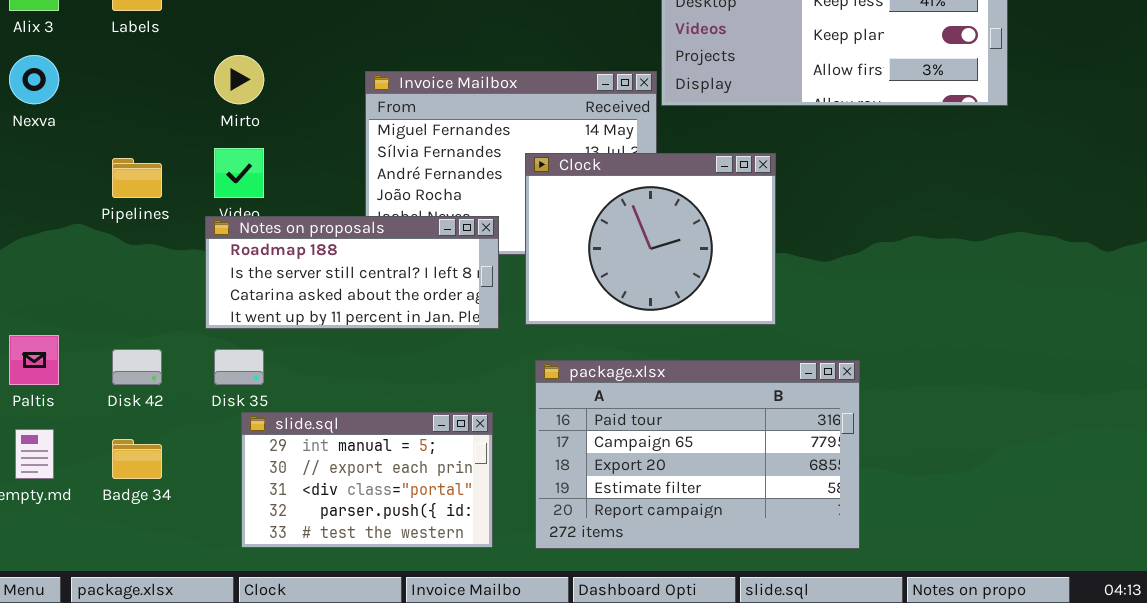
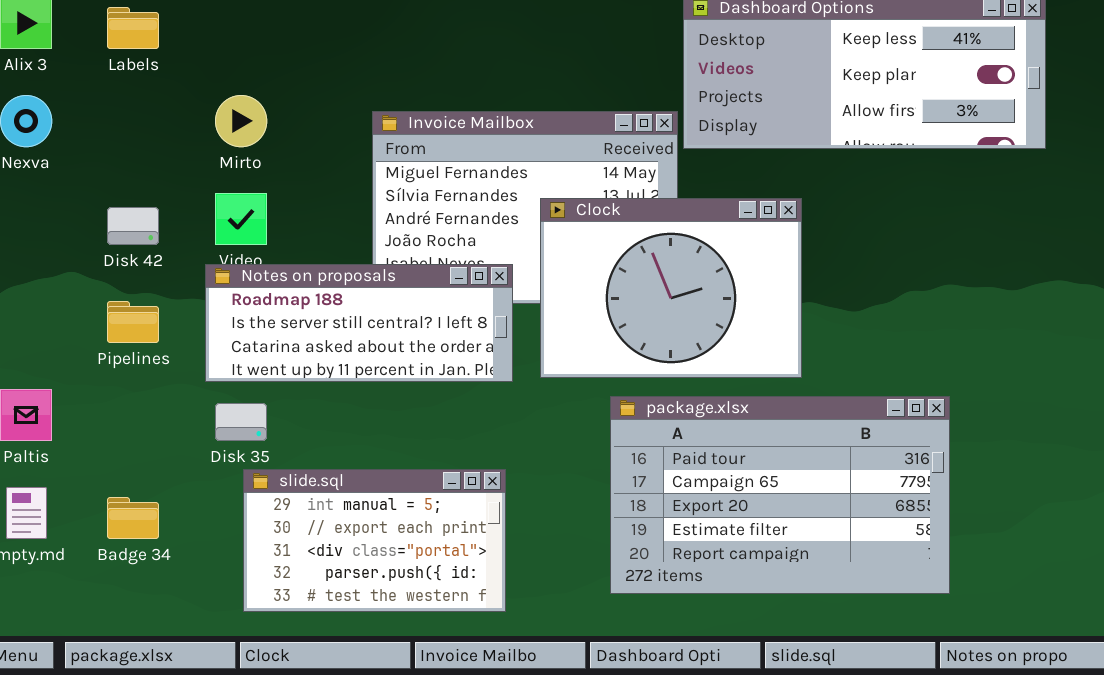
Pipelines: [112,158,162,198] -> [107,301,159,343], moved
Disk 42: [112,349,162,385] -> [107,207,159,245], moved
package.xlsx: [535,360,860,549] -> [610,396,950,594], moved

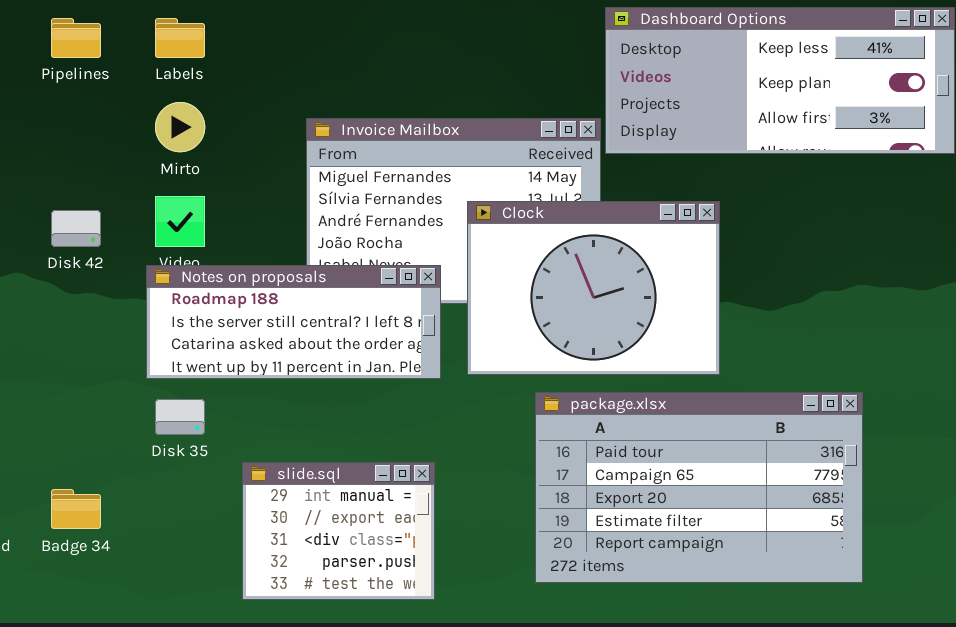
Labels: [107,7,159,49] -> [155,18,205,58], moved
Pipelines: [107,301,159,343] -> [51,18,101,58], moved
slide.sql: [243,469,506,612] -> [242,462,435,600], resized

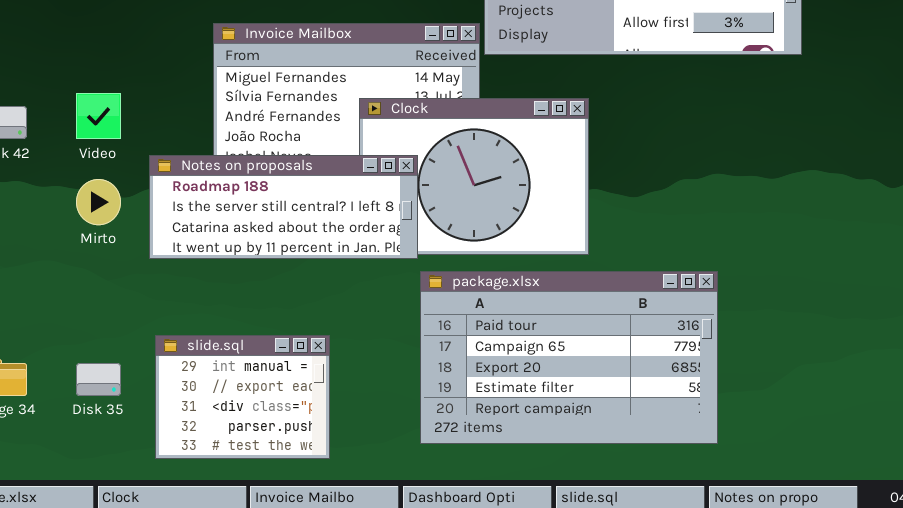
Mirto: [155,102,205,152] -> [76,179,121,225], moved
Notes on proposals: [146,265,441,379] -> [149,155,418,259], moved
Disk 35: [155,399,205,435] -> [76,363,121,396], moved

